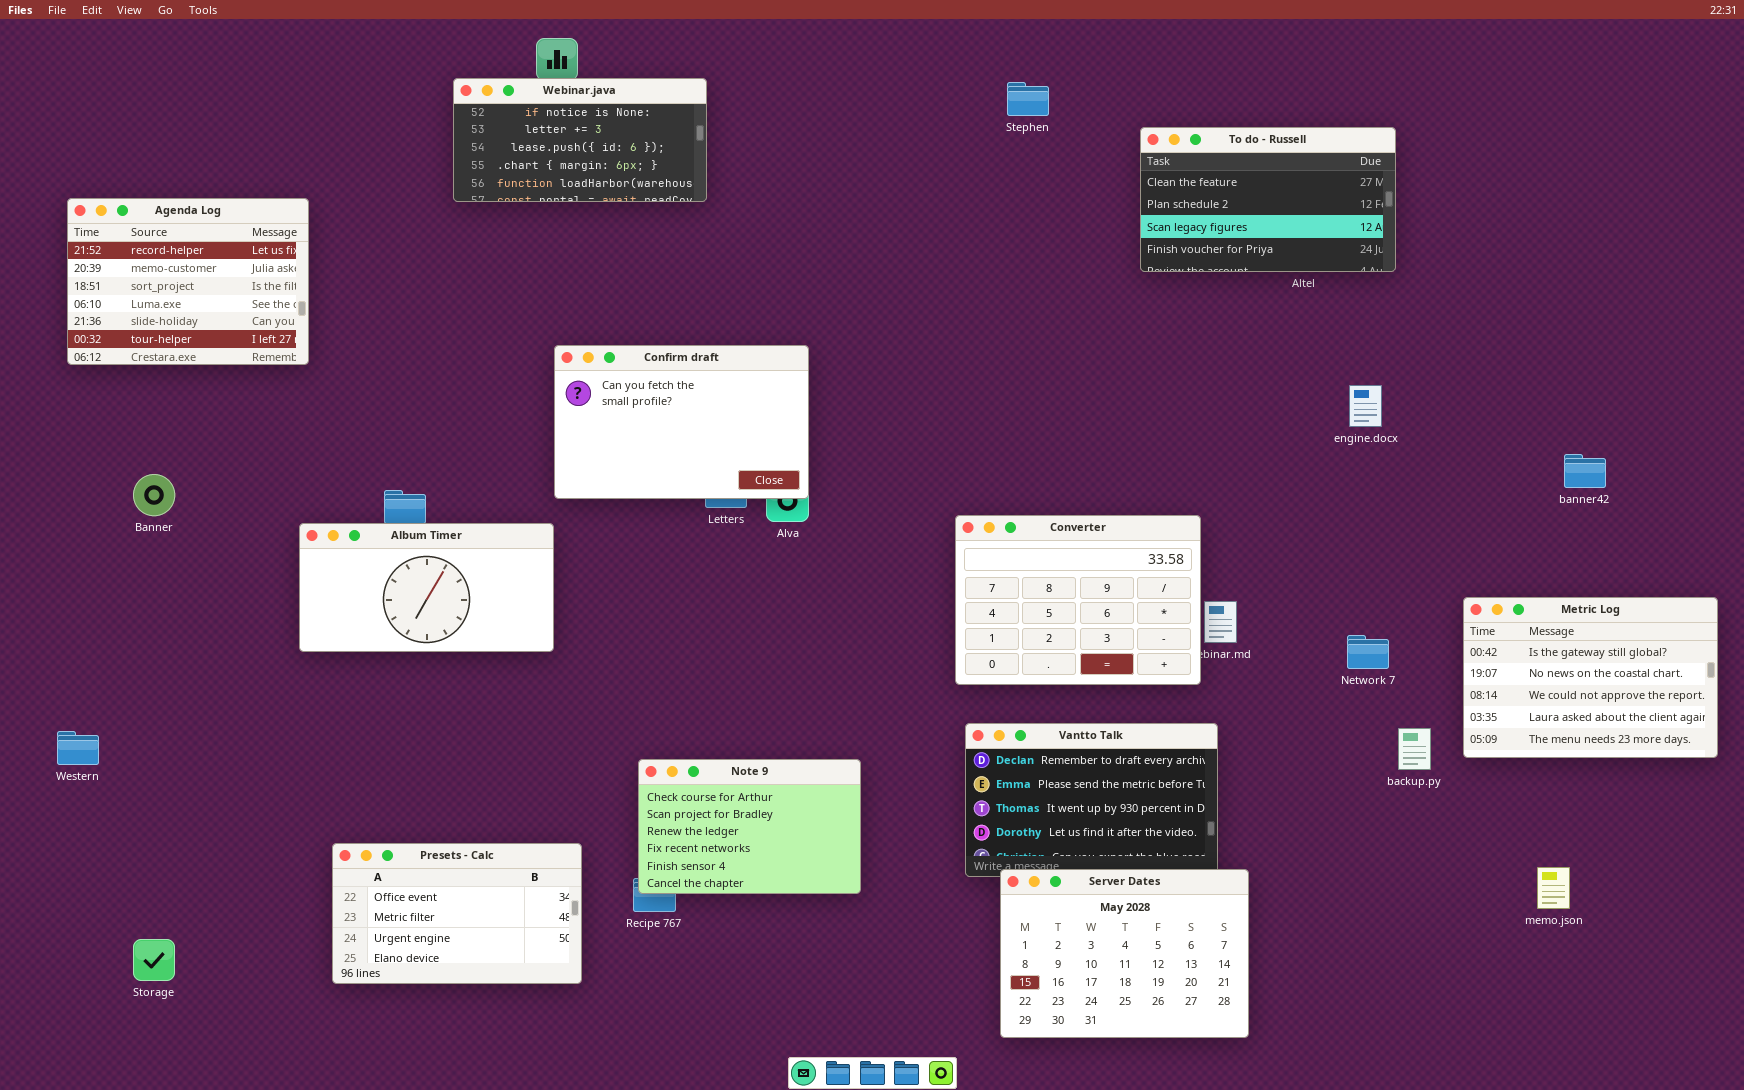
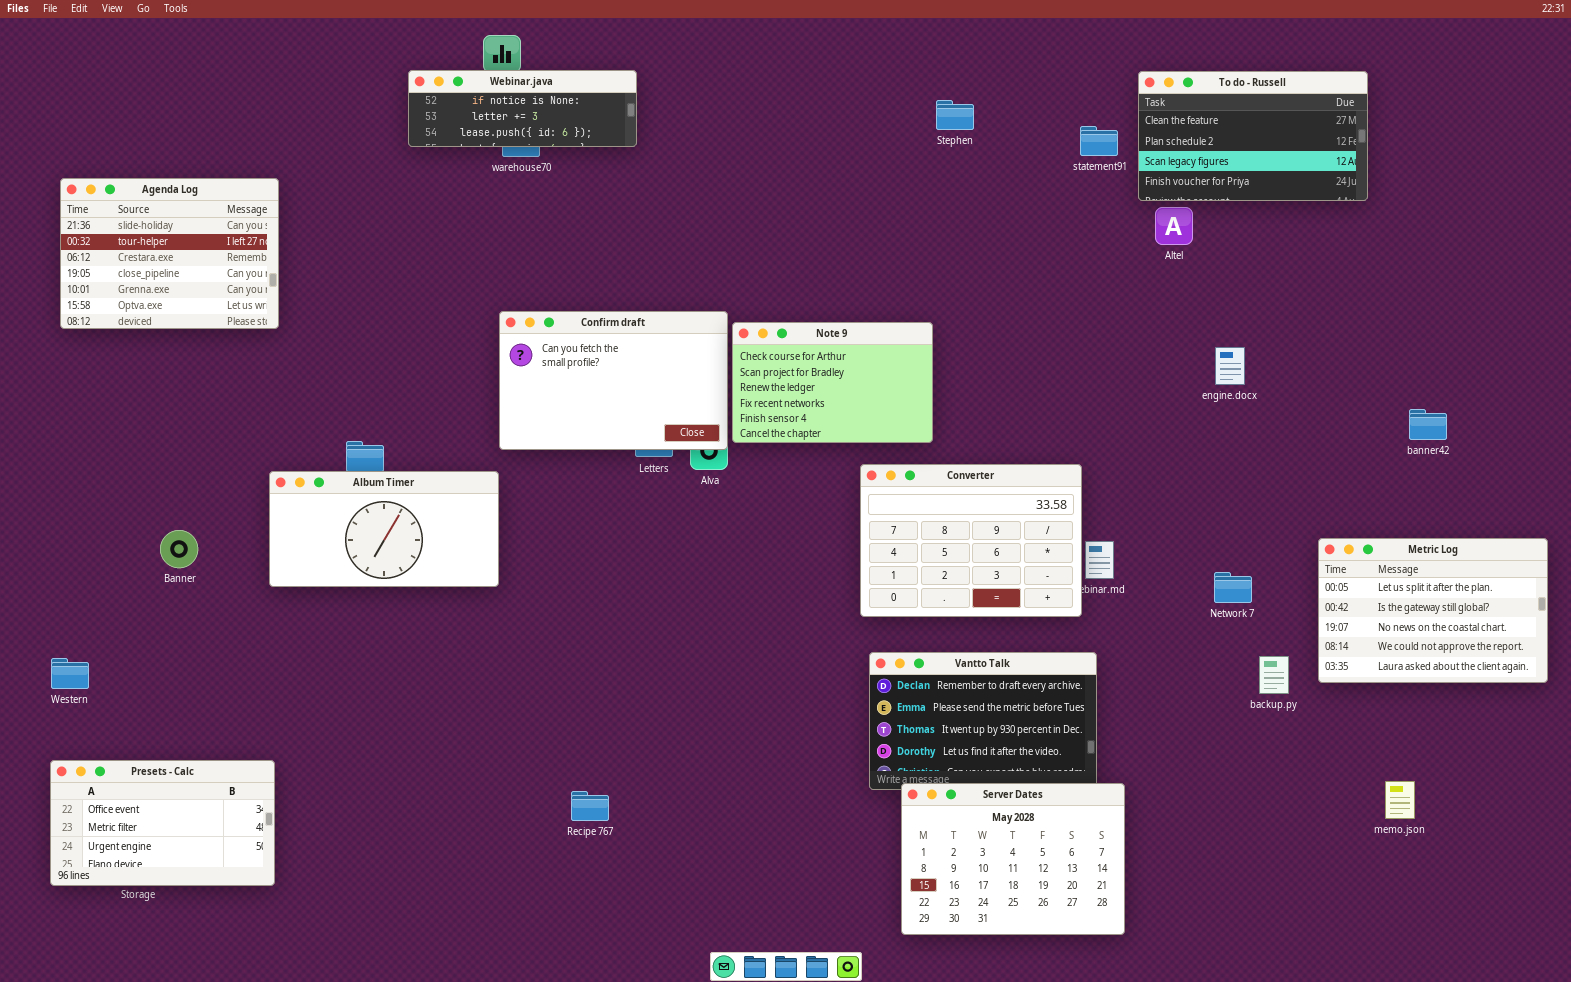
Webinar.java: [453,78,707,202] -> [408,70,637,147], resized
Stephen: [1007,82,1049,116] -> [936,100,974,130], moved
To do - Russell: [1140,127,1396,272] -> [1138,71,1368,201], moved
Agenda Log: [67,198,309,365] -> [60,178,279,329], scrolled down 4 rows
Banner: [133,474,175,516] -> [160,530,198,568], moved
Metric Log: [1463,597,1718,758] -> [1318,538,1548,683], scrolled up 1 row
Note 9: [638,759,861,894] -> [732,322,933,443], moved
Presets - Calc: [332,843,582,984] -> [50,760,275,886], moved

